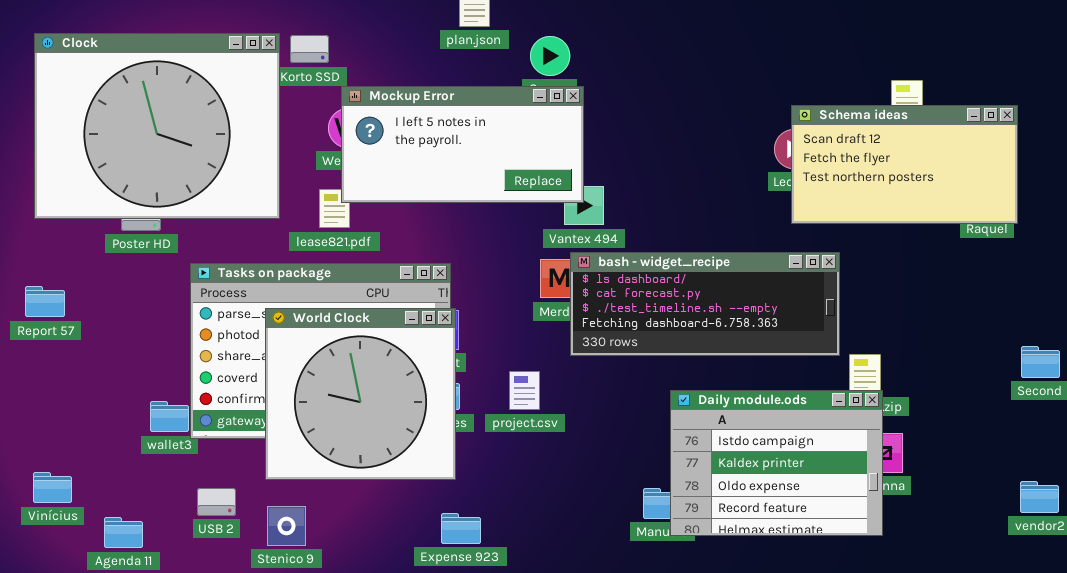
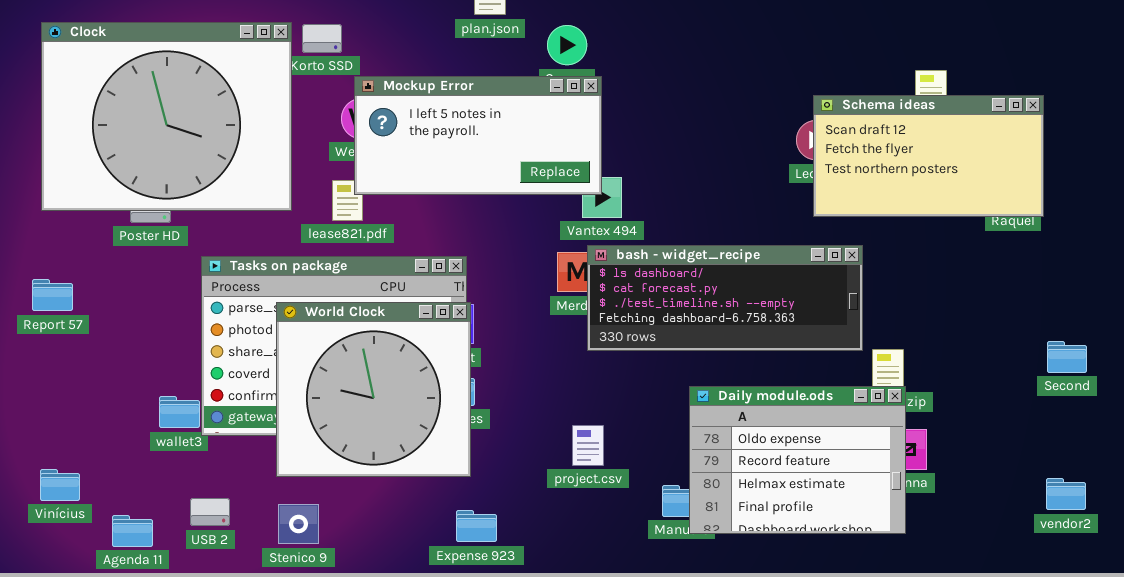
project.csv: [509,371,540,410] -> [572,425,604,466], moved
Daily module.ods: [670,390,883,536] -> [689,386,906,534], scrolled down 2 rows
USB 2: [197,488,236,516] -> [190,498,230,526], moved

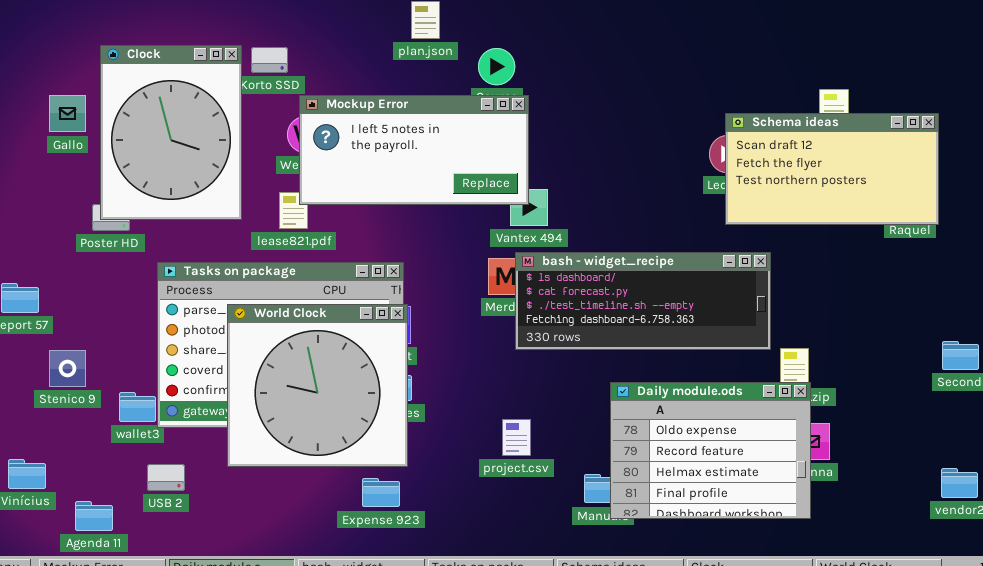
Clock: [41,22,292,211] -> [100,45,242,220], resized
USB 2: [190,498,230,526] -> [147,464,185,491], moved
Stenico 9: [278,504,319,544] -> [49,350,86,387], moved
Expense 923: [456,510,497,542] -> [362,478,400,507], moved

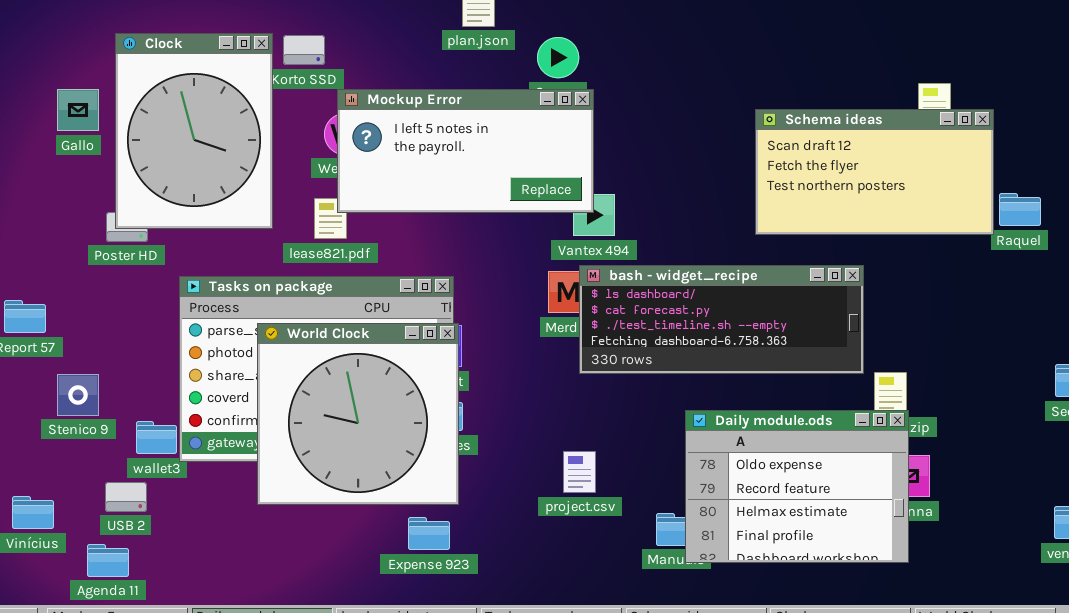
Schema ideas: [725,113,939,225] -> [755,109,994,235], moved
USB 2: [147,464,185,491] -> [105,482,147,512], moved

